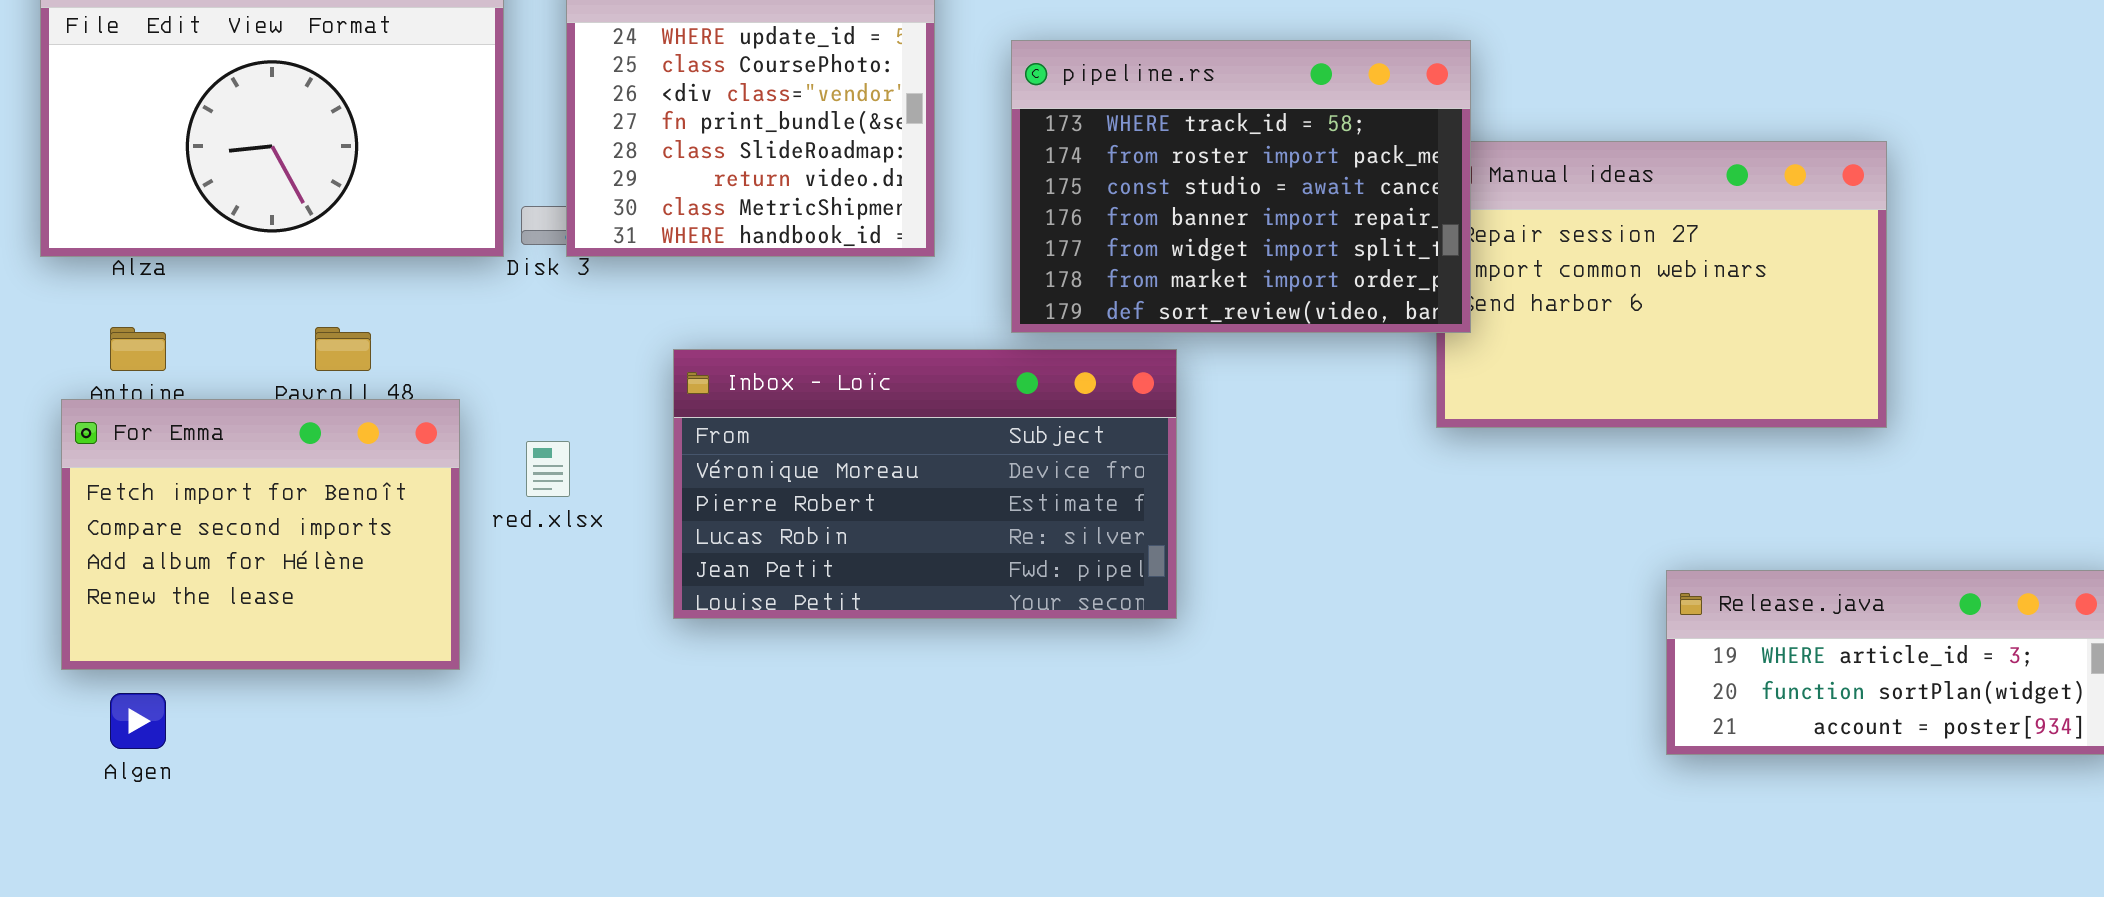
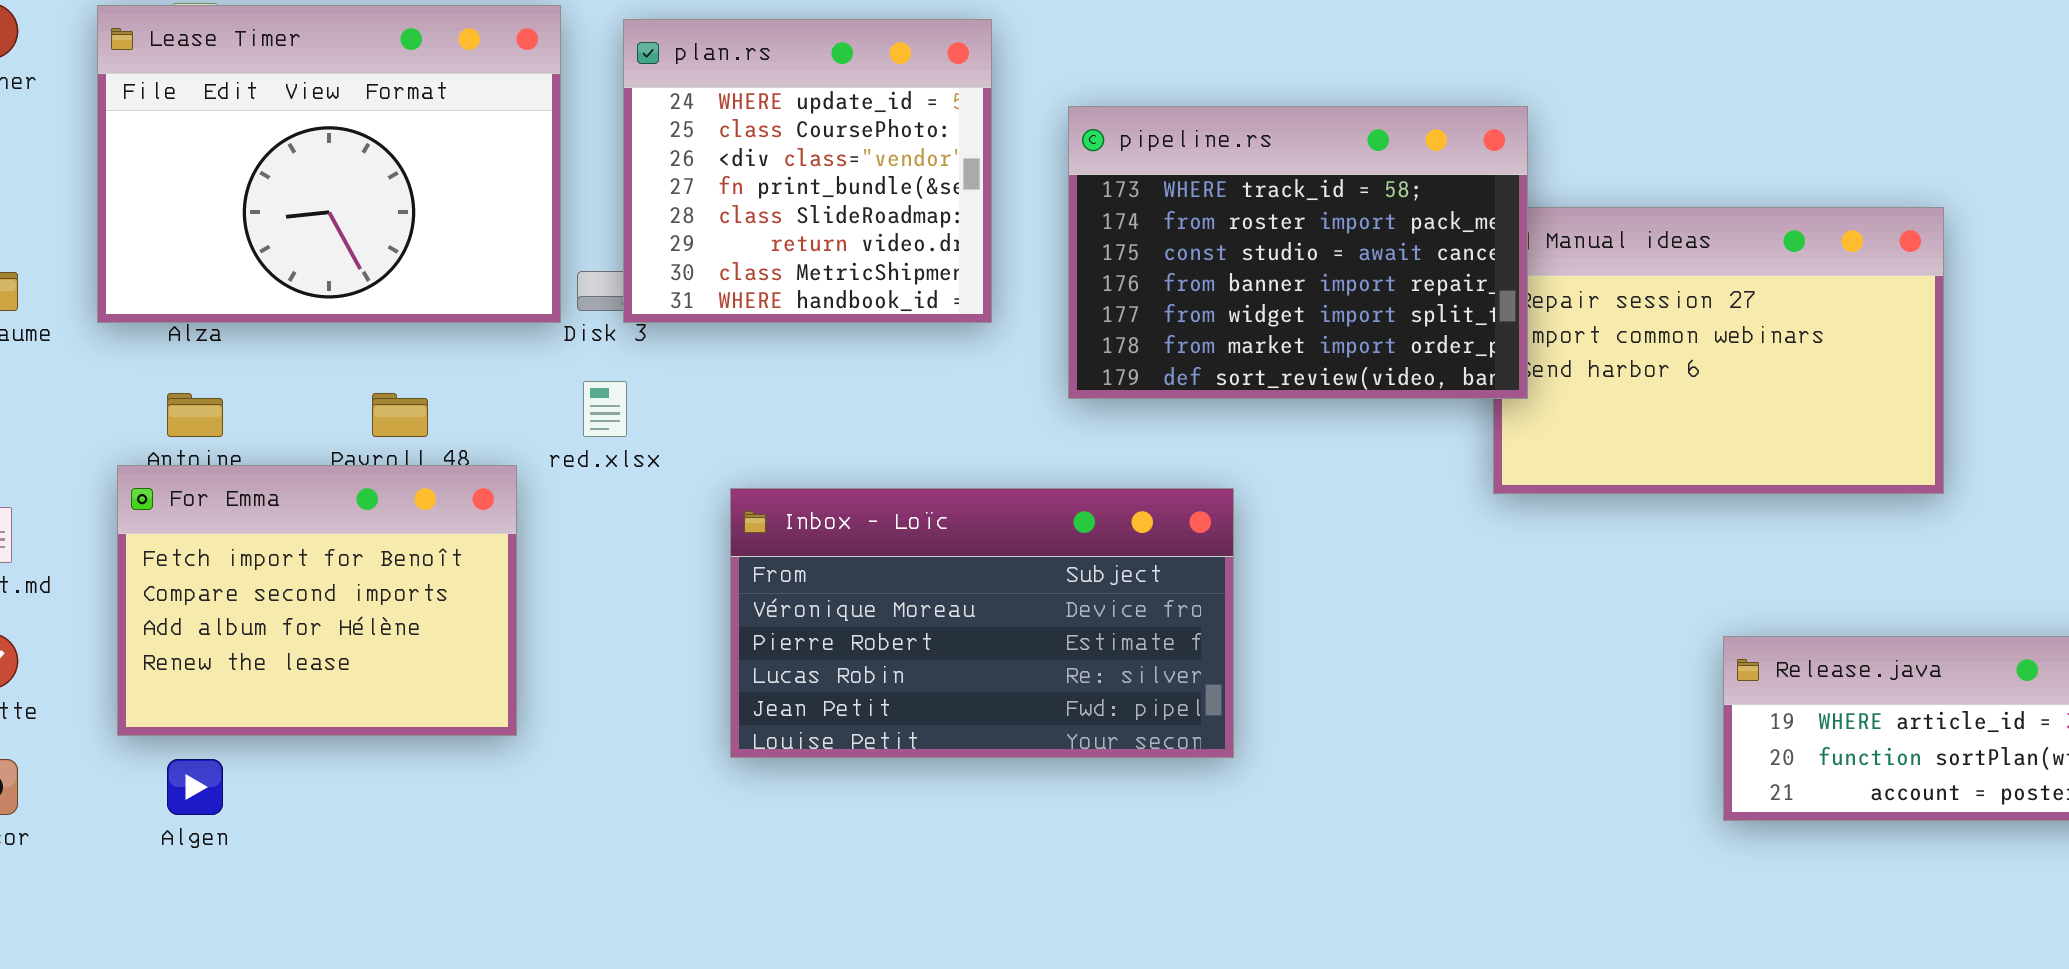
Inbox - Loïc: [673,349,1177,619] -> [730,488,1234,758], moved
red.xlsx: [526,441,570,497] -> [583,381,627,437], moved

